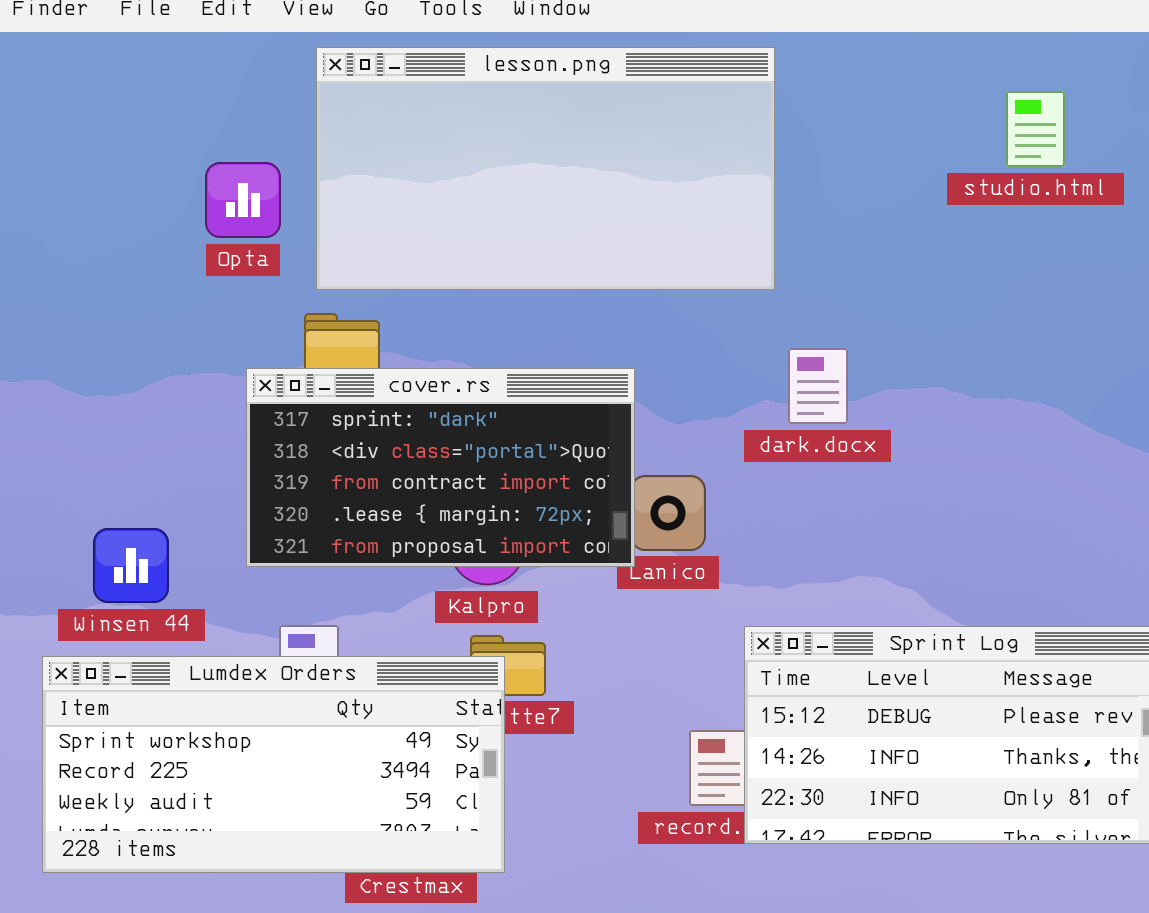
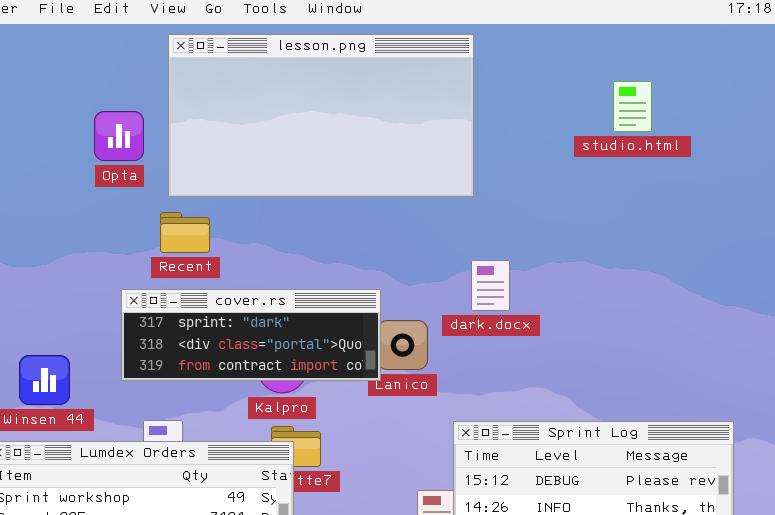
studio.html: [1006,91,1065,167] -> [613,81,652,132], moved
dark.docx: [788,348,848,424] -> [471,260,510,311], moved
cover.rs: [246,368,635,567] -> [121,289,381,381], resized

